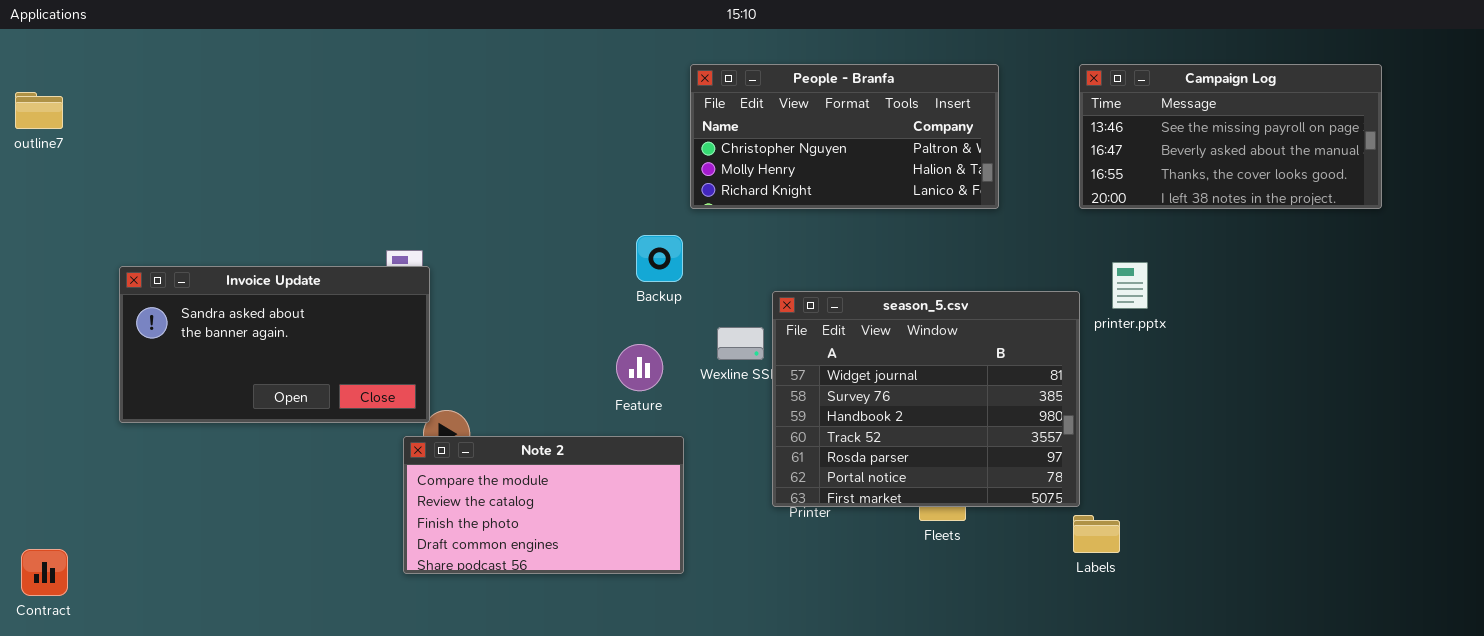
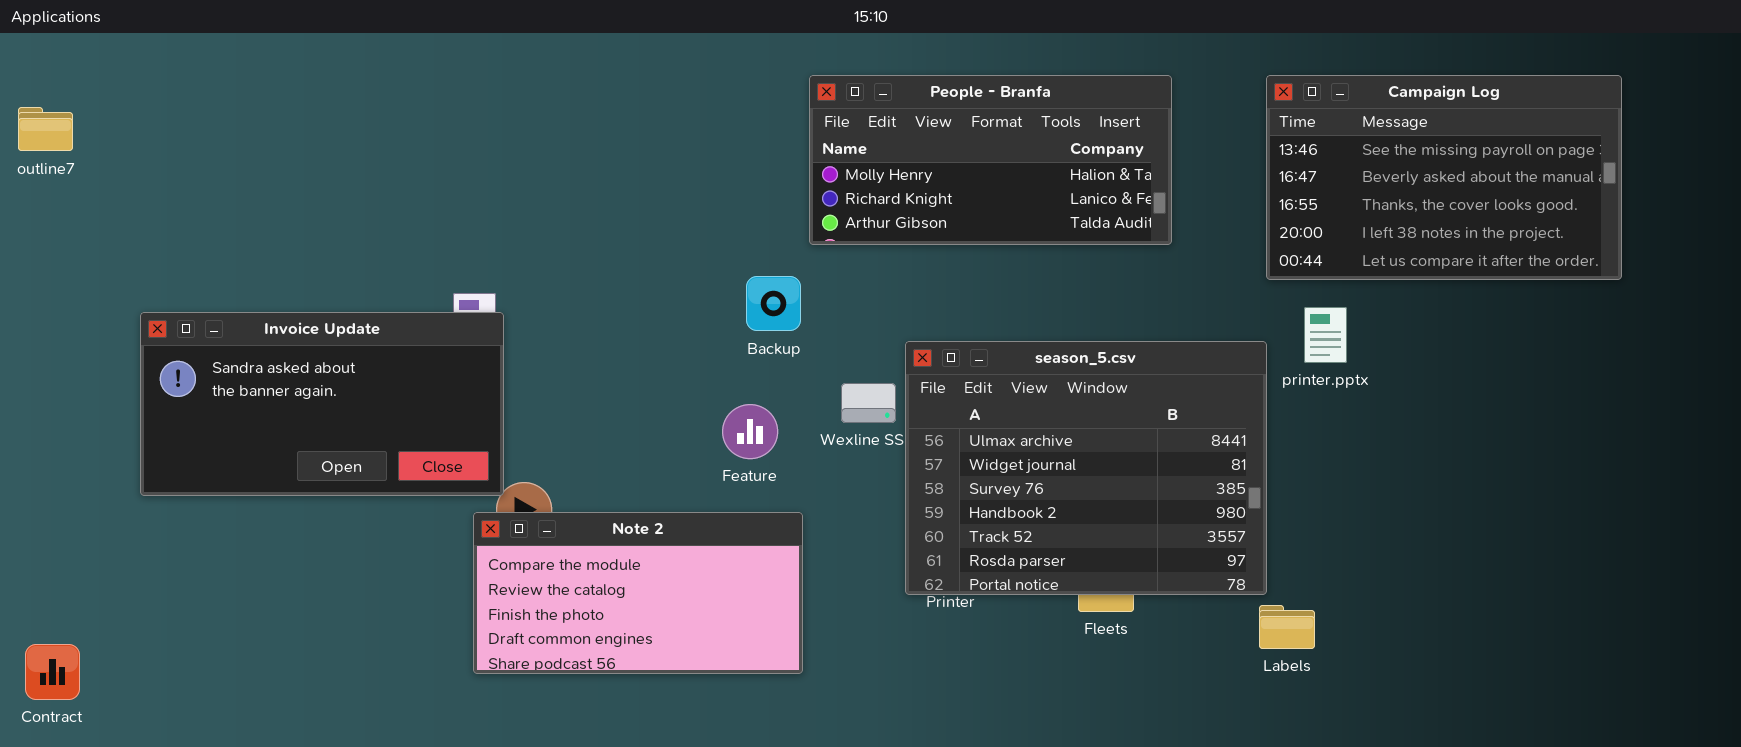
People - Branfa: [690,64,999,209] -> [809,75,1172,245], scrolled down 1 row
Campaign Log: [1079,64,1382,209] -> [1266,75,1622,280], resized
season_5.csv: [772,291,1080,507] -> [905,341,1267,595], scrolled up 1 row

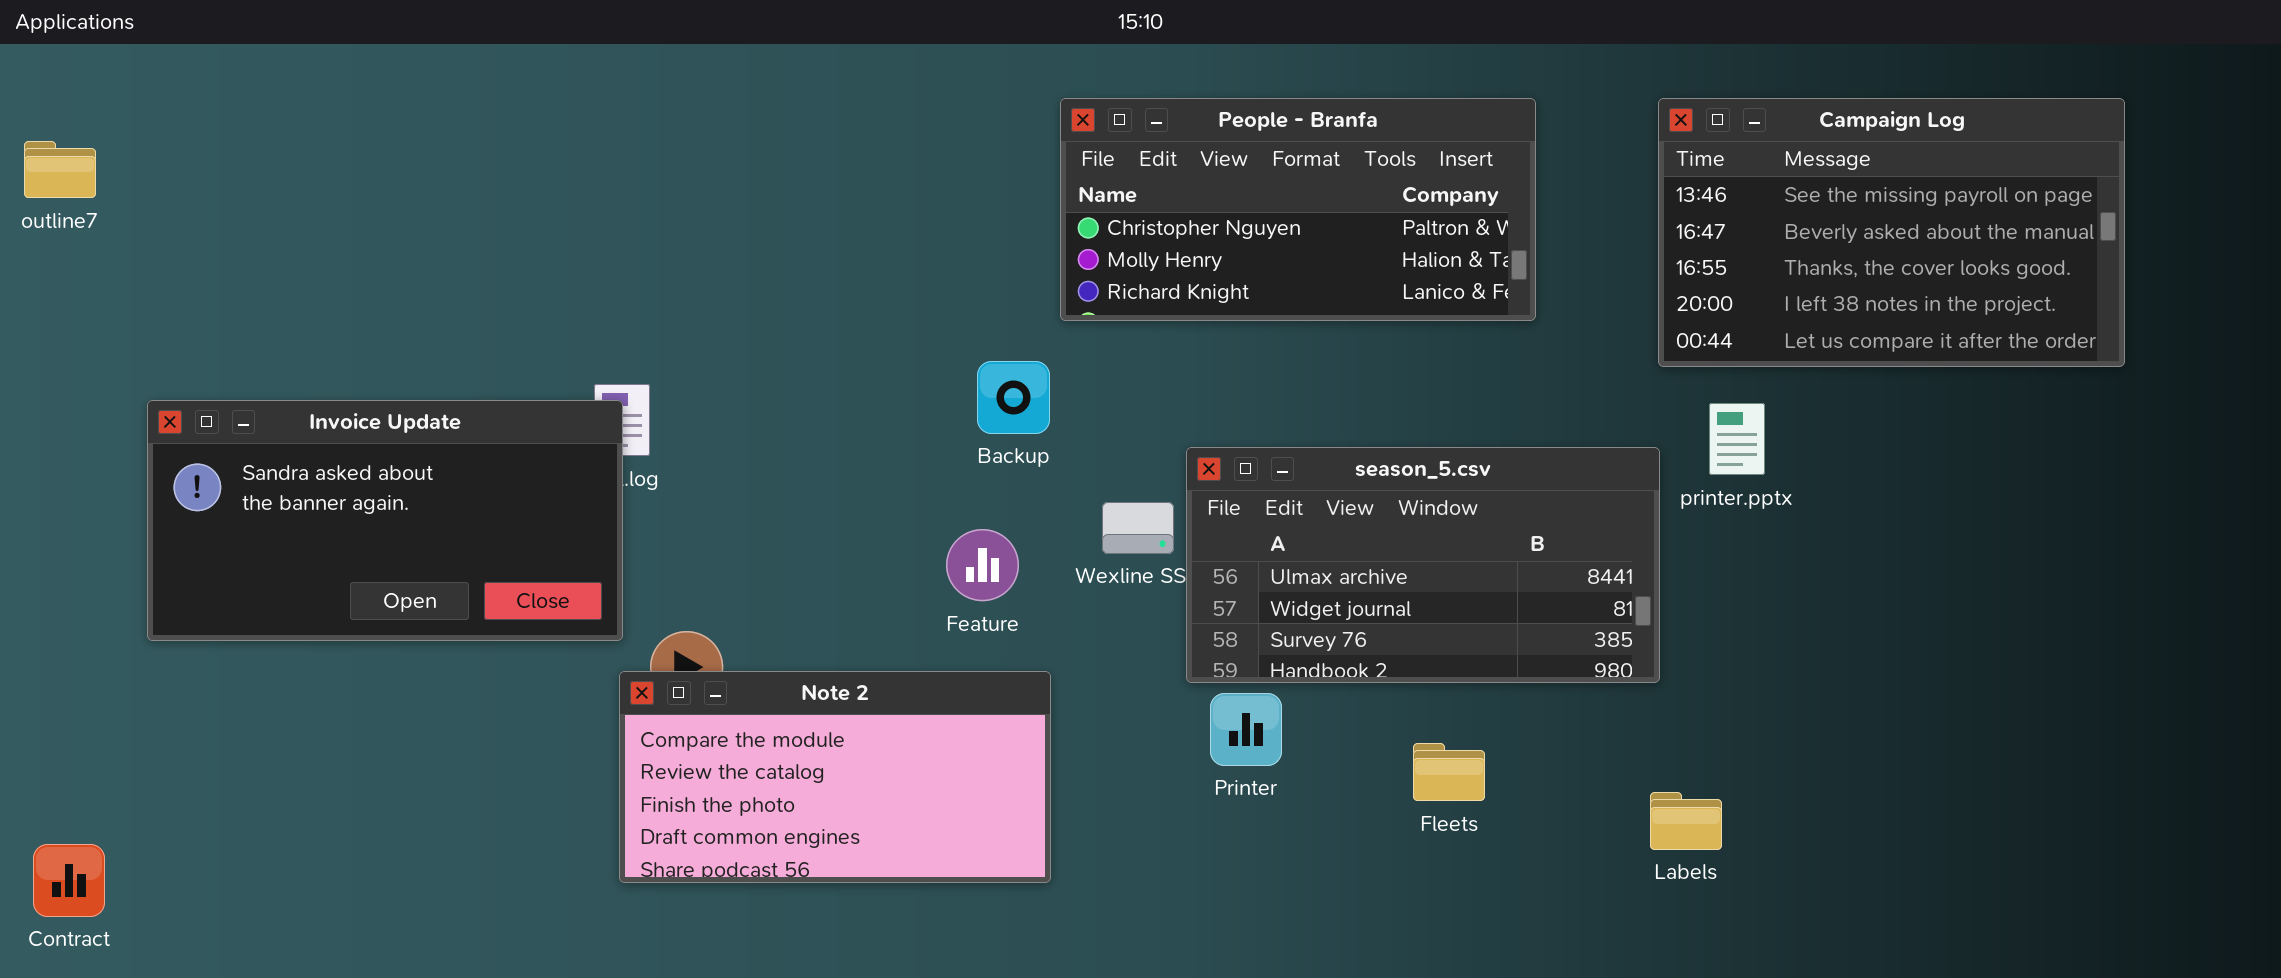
People - Branfa: [809,75,1172,245] -> [1060,98,1536,321], scrolled up 1 row
Invoice Update: [140,312,504,496] -> [147,400,623,641], moved
season_5.csv: [905,341,1267,595] -> [1186,447,1660,683], resized

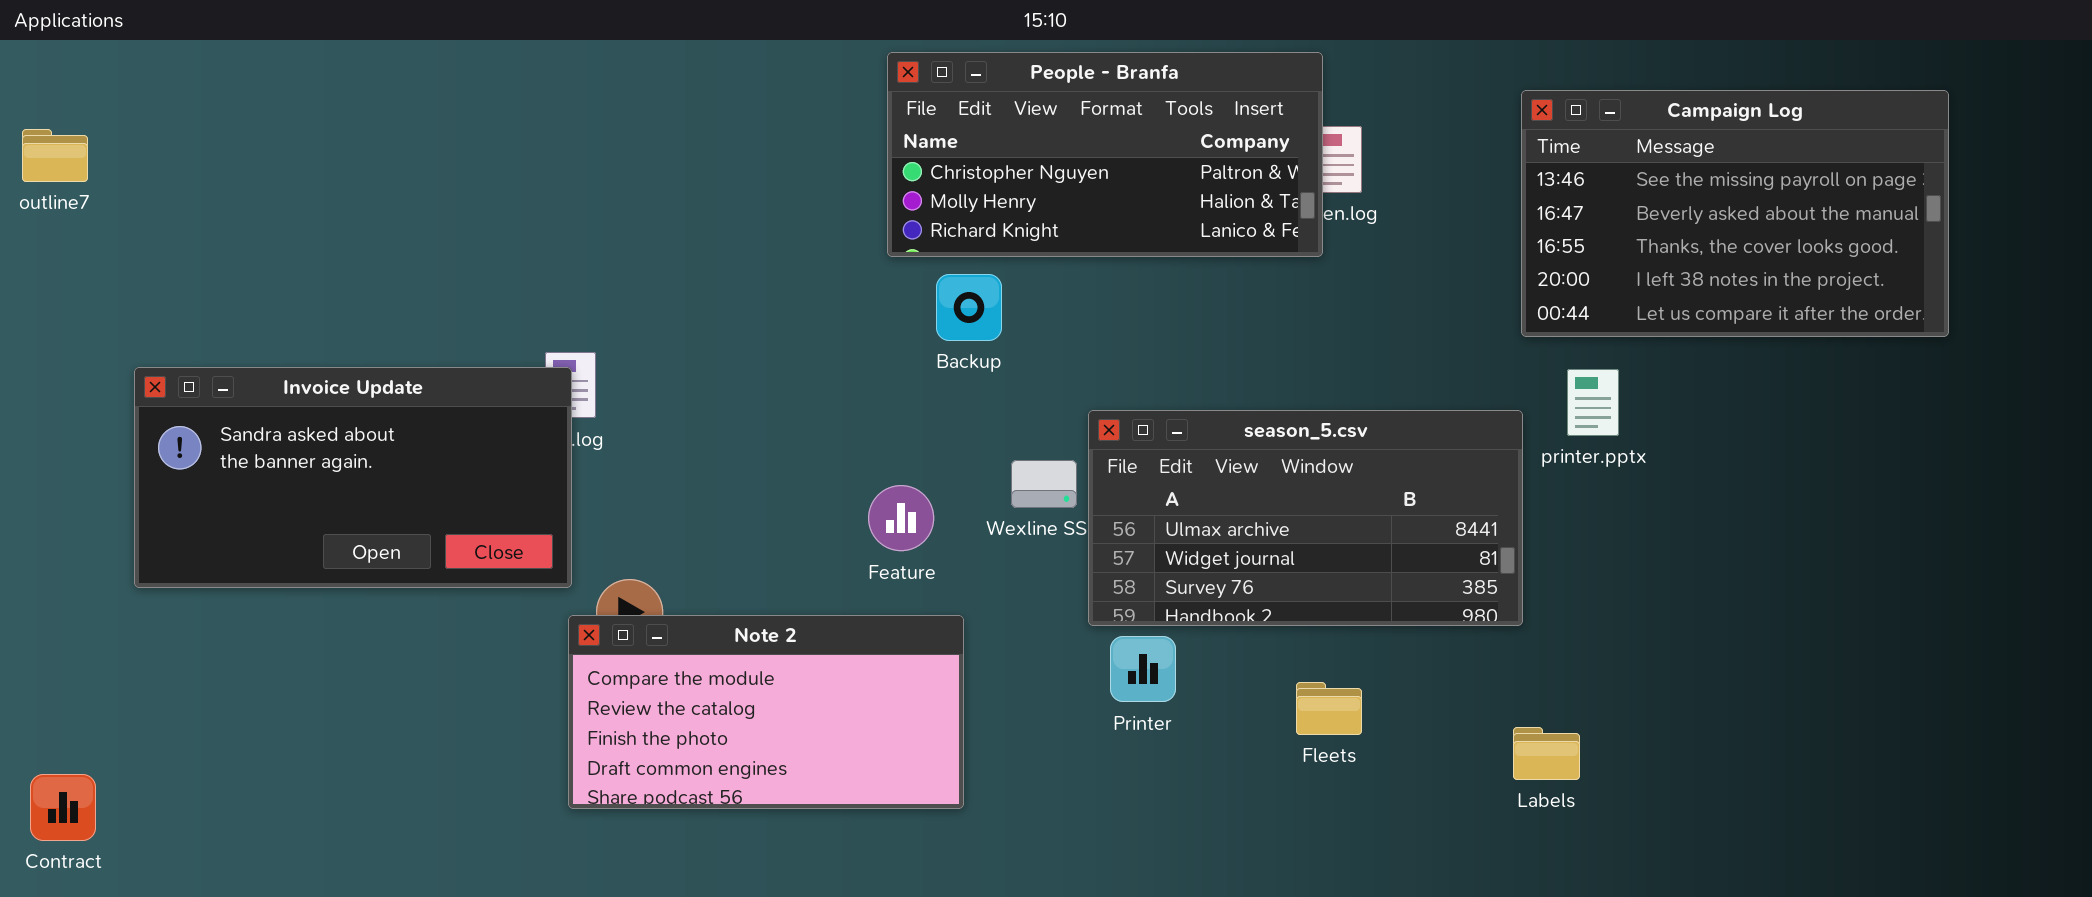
People - Branfa: [1060,98,1536,321] -> [887,52,1323,257], moved
Backup: [977,361,1050,434] -> [936,274,1002,341], moved

